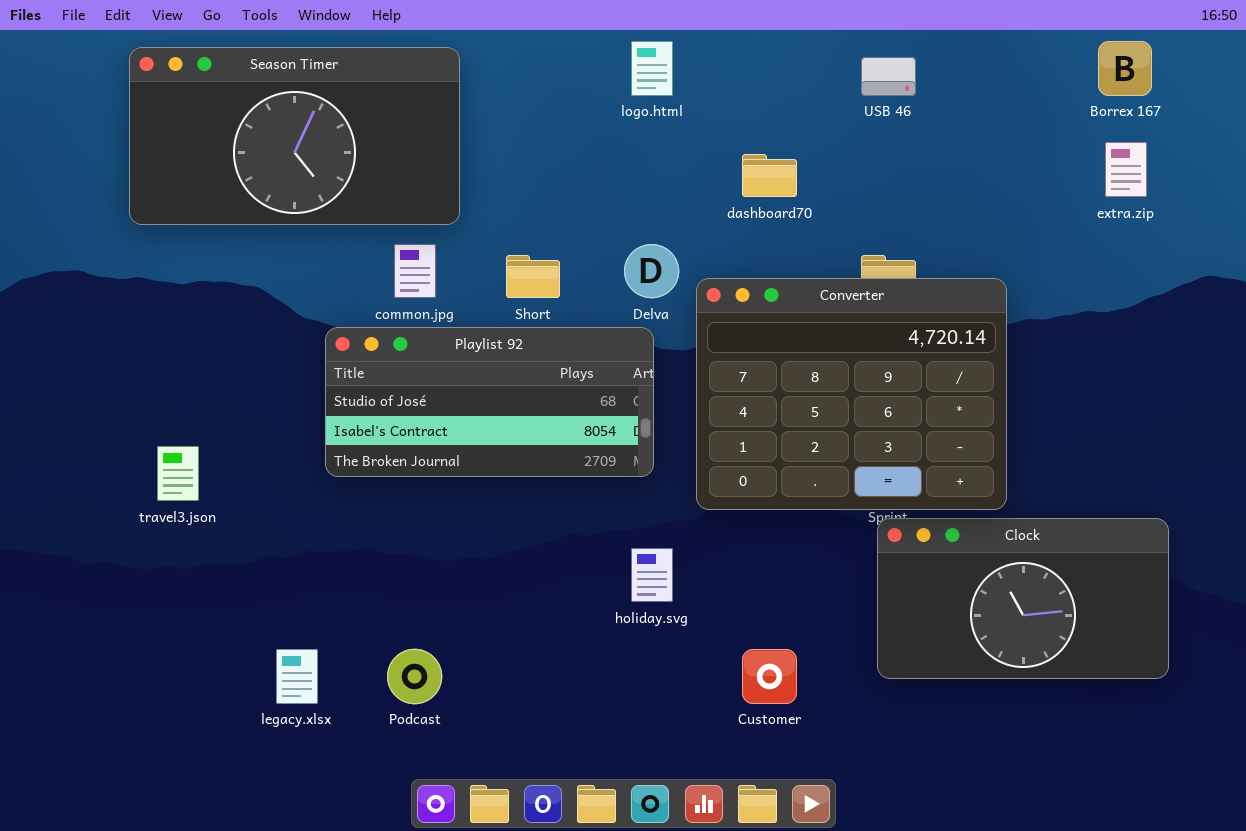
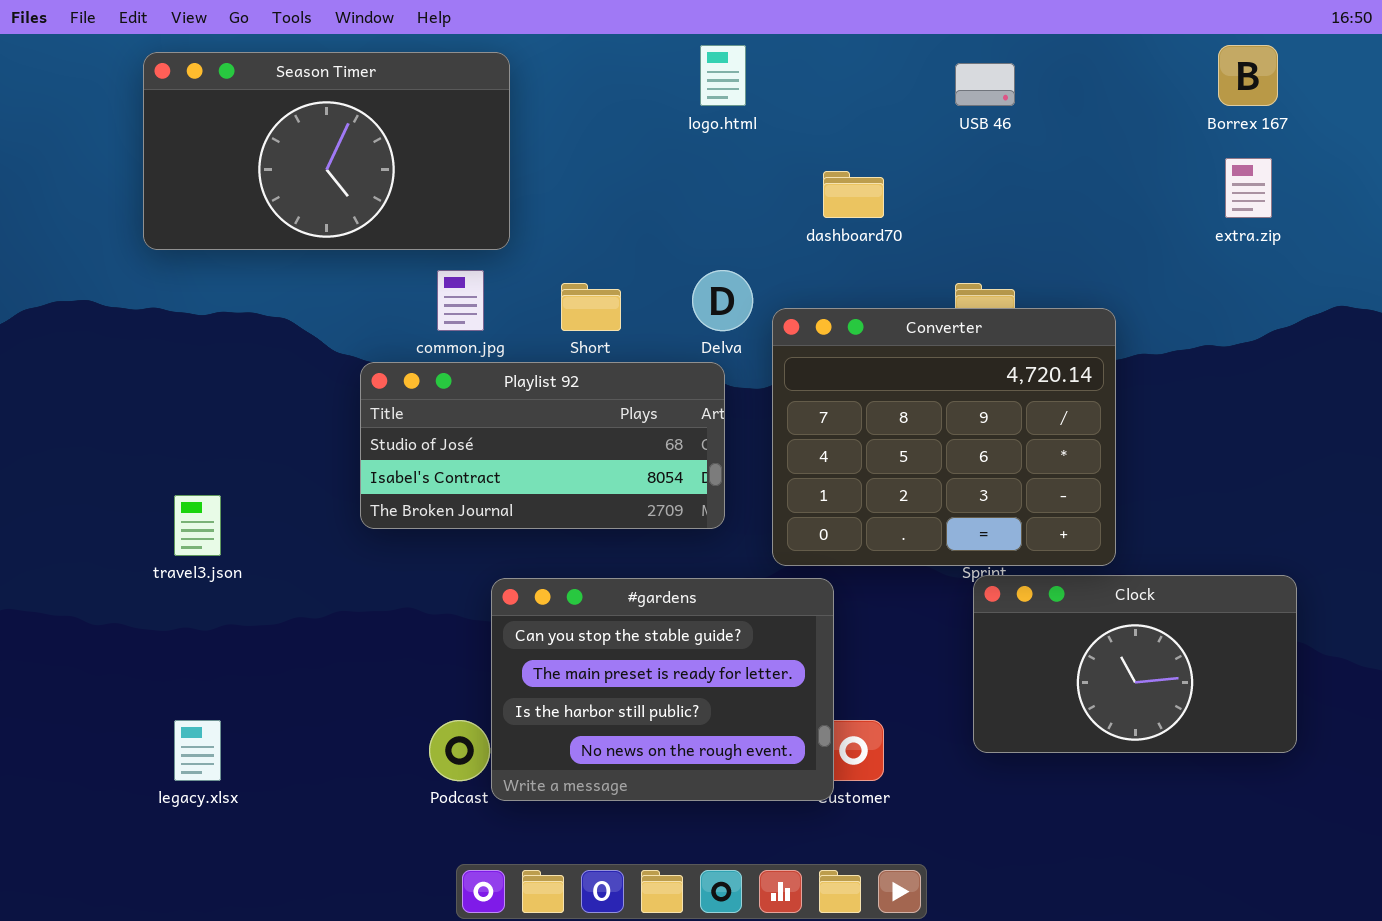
#gardens: none -> [491,578,834,801], opened
legacy.xlsx: [276,649,318,704] -> [174,720,221,781], moved

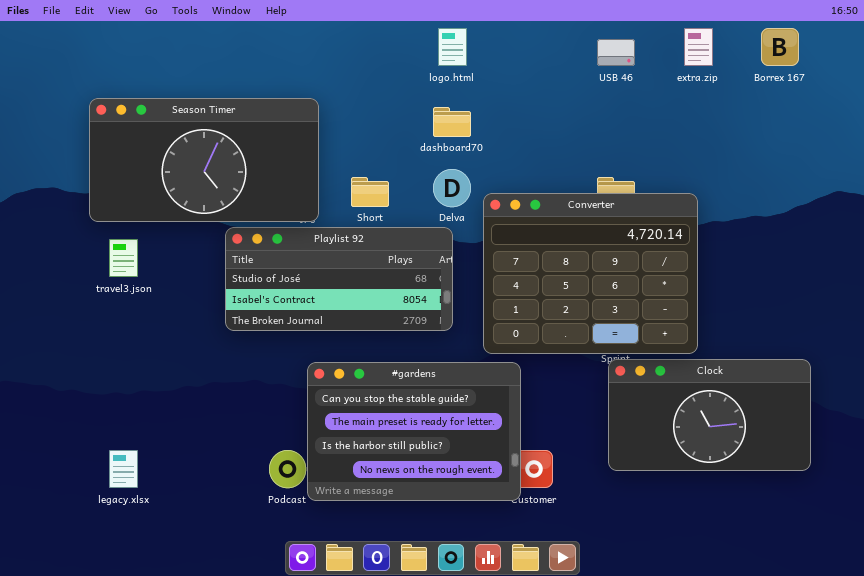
Season Timer: [143,52,510,250] -> [89,98,319,222], moved
extra.zip: [1225,158,1272,218] -> [684,28,713,66], moved
dashboard70: [823,171,884,218] -> [433,107,471,137], moved
travel3.json: [174,495,221,556] -> [109,239,138,277], moved

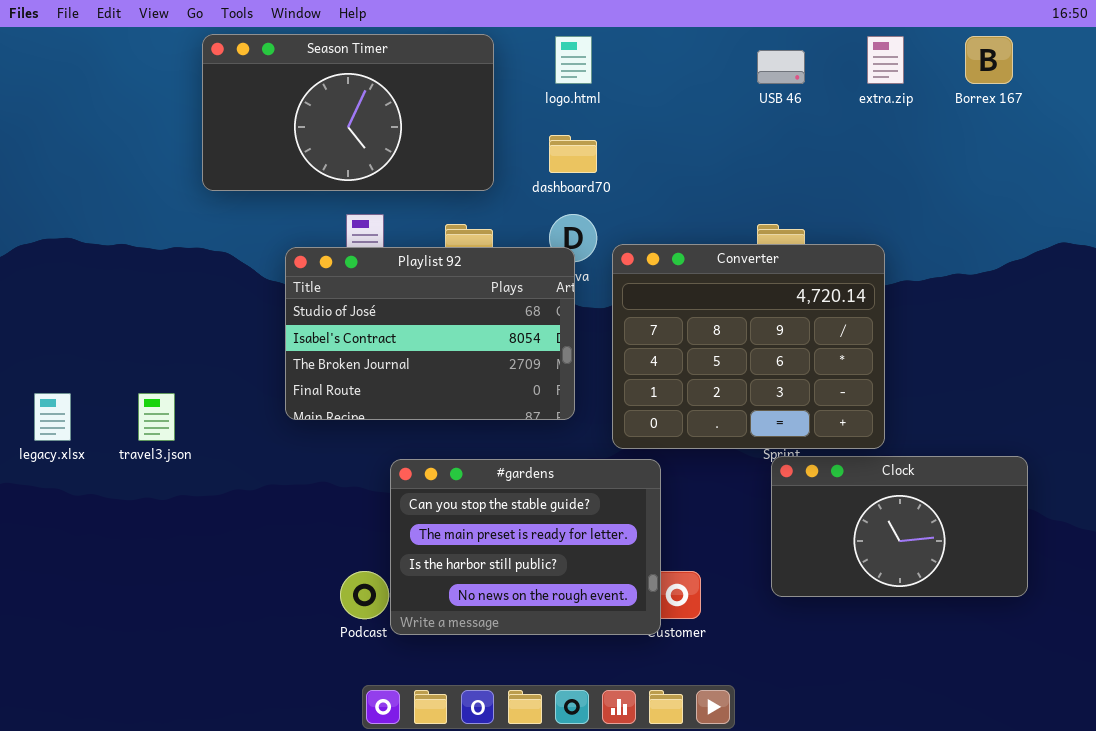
Season Timer: [89,98,319,222] -> [202,34,494,191], moved
Playlist 92: [225,227,453,331] -> [285,247,575,420], resized
travel3.json: [109,239,138,277] -> [138,393,175,441], moved
legacy.xlsx: [109,450,138,488] -> [34,393,71,441], moved

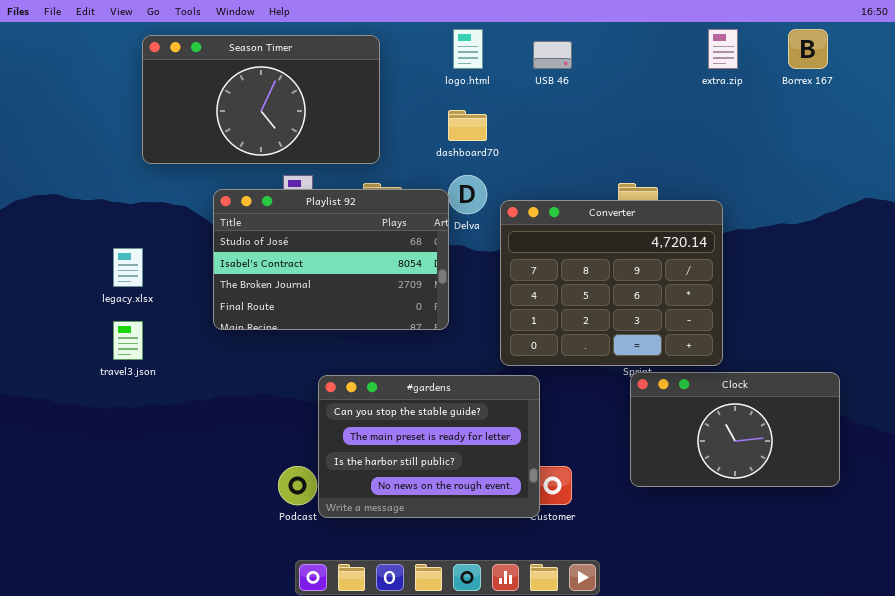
Season Timer: [202,34,494,191] -> [142,35,380,164], moved
USB 46: [757,50,805,84] -> [533,41,572,69], moved
Playlist 92: [285,247,575,420] -> [213,189,449,330], moved
legacy.xlsx: [34,393,71,441] -> [113,248,143,287], moved

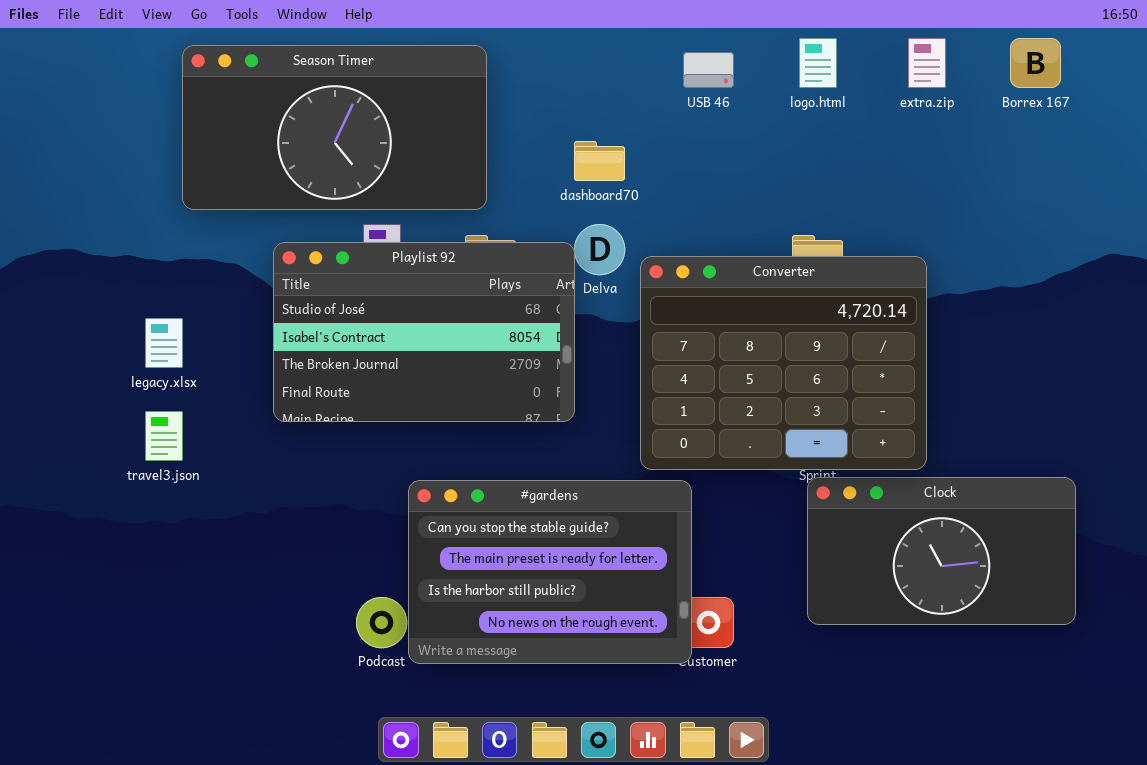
logo.html: [453,29,483,69] -> [799,38,837,88], moved

